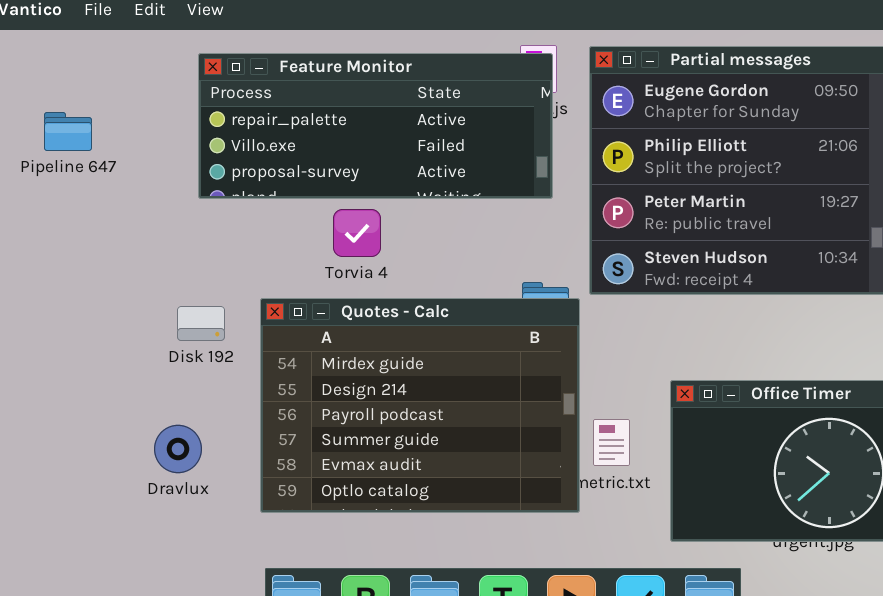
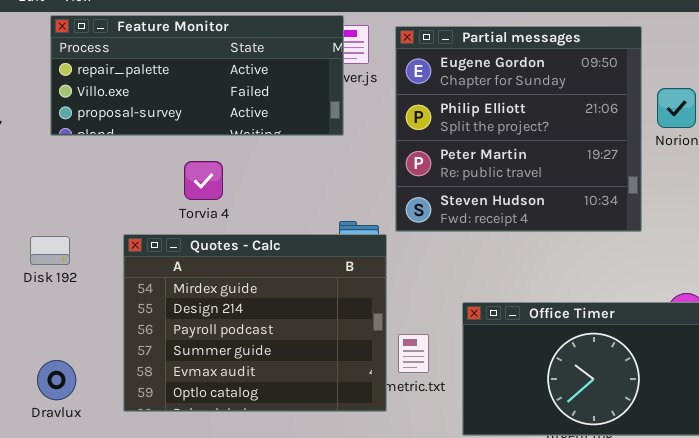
Feature Monitor: [198,53,553,199] -> [50,15,344,136], moved
Disk 192: [177,306,225,341] -> [30,236,70,265], moved
Dravlux: [154,425,202,473] -> [37,360,76,400], moved

